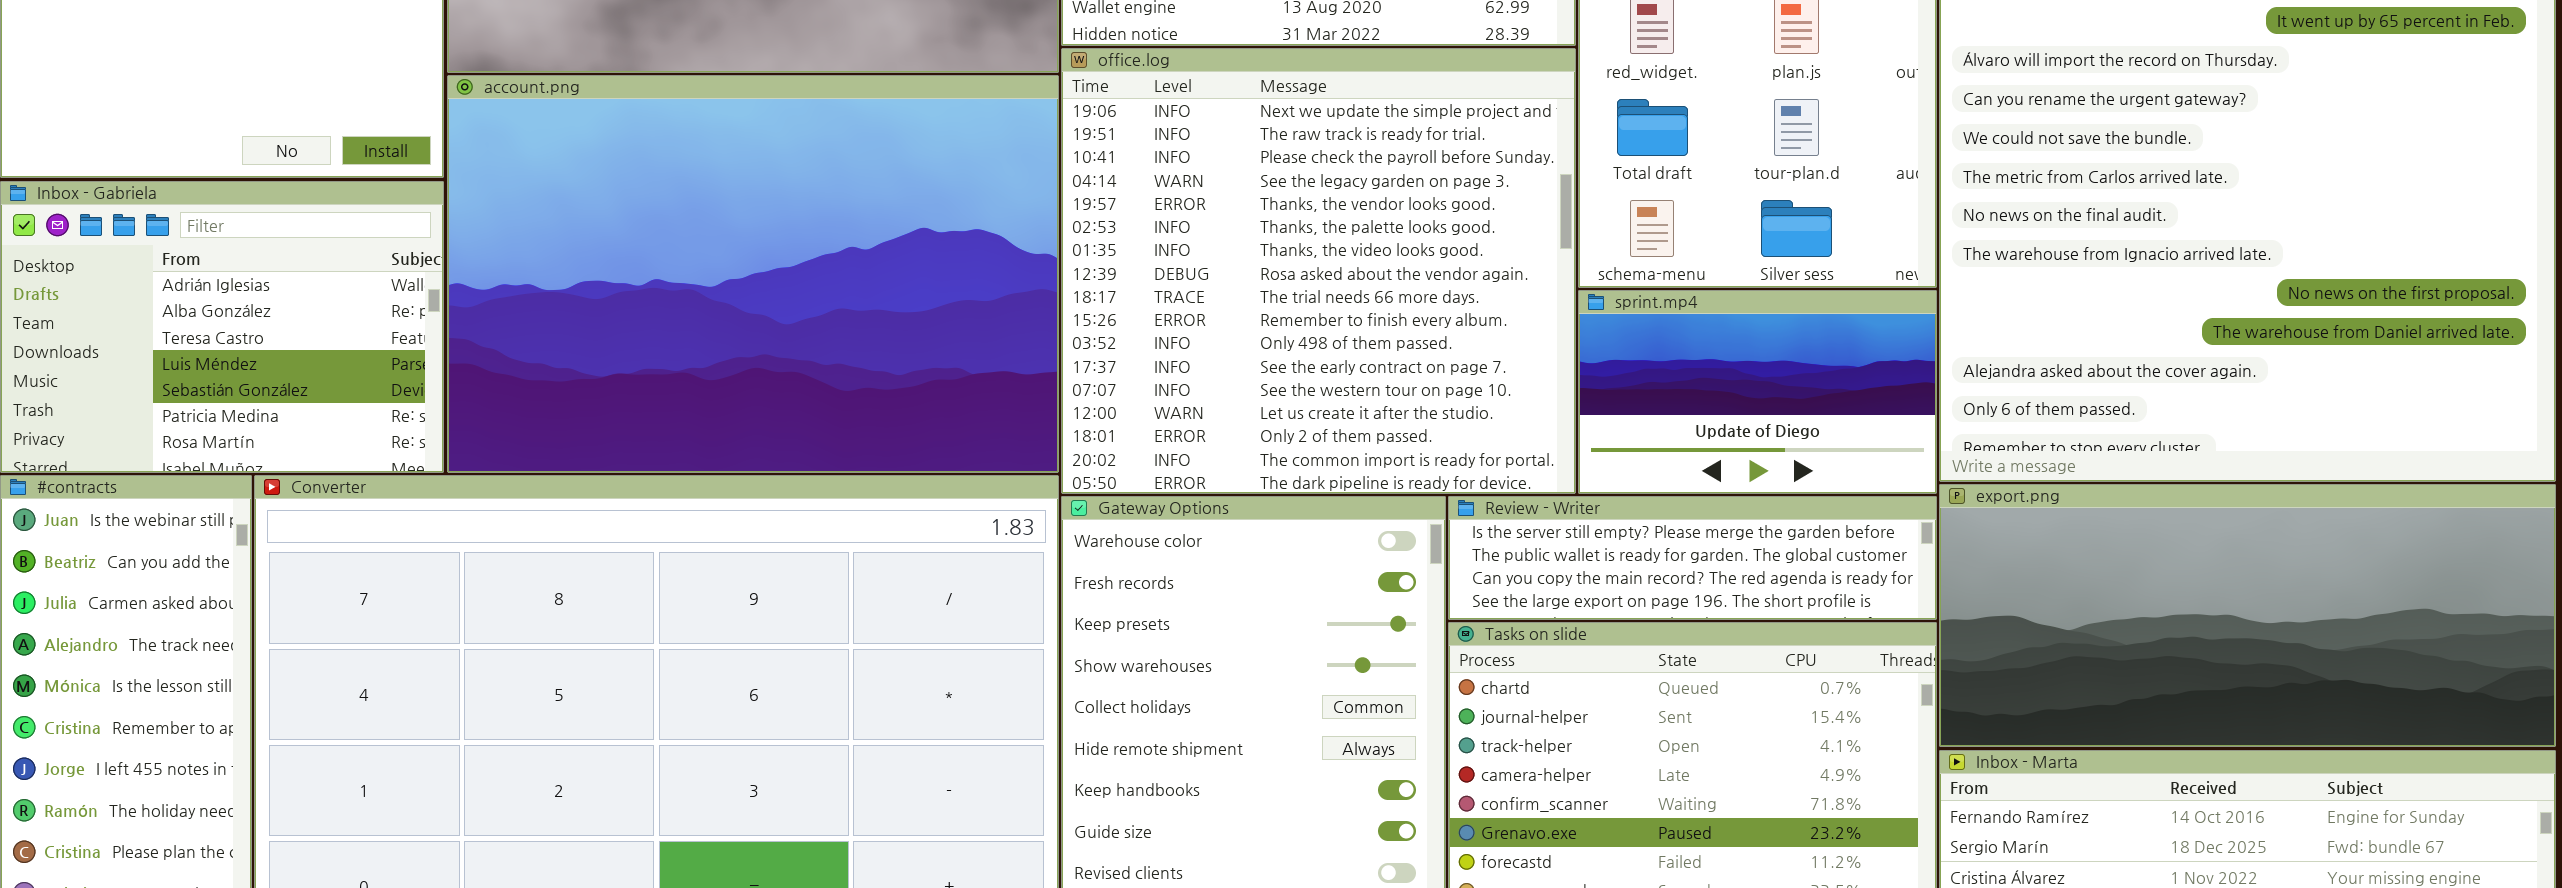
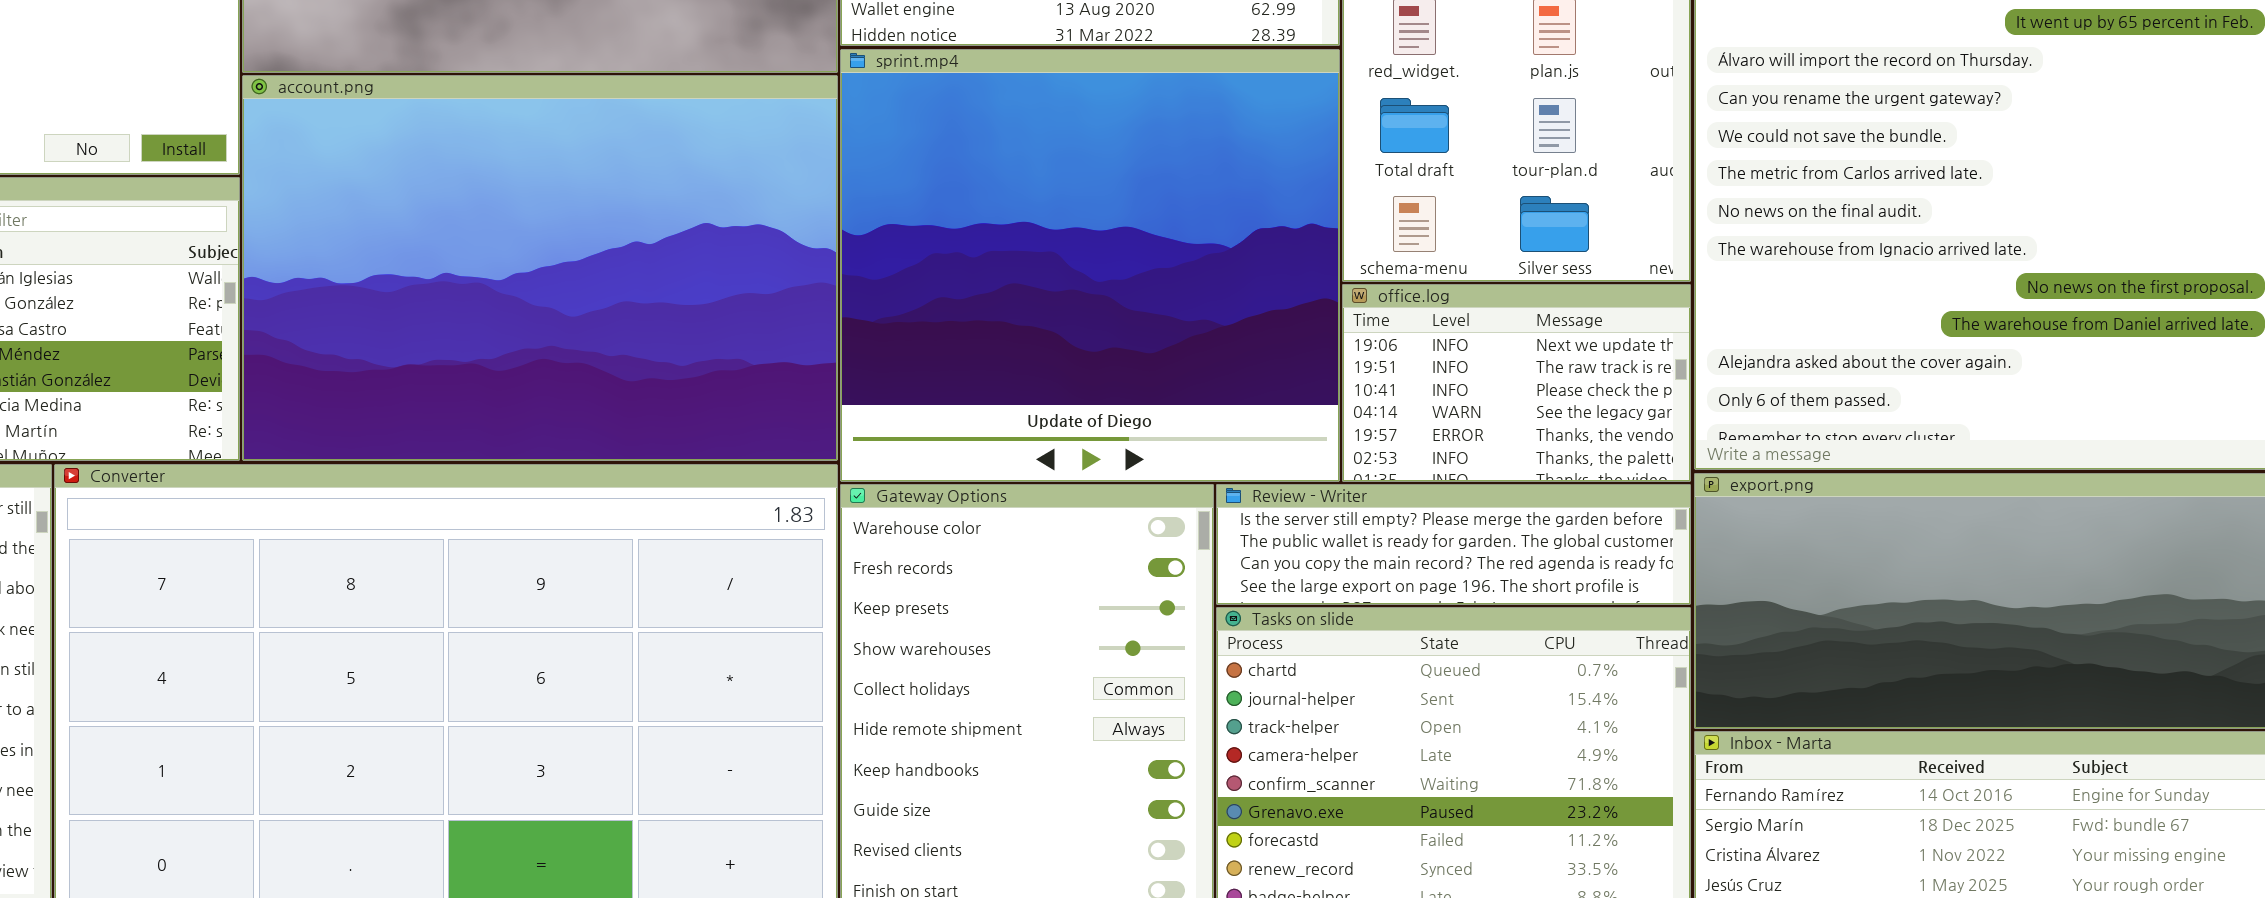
office.log: [1061,48,1576,494] -> [1342,284,1691,482], moved, resized
sprint.mp4: [1578,290,1937,494] -> [840,49,1340,482], moved, resized

